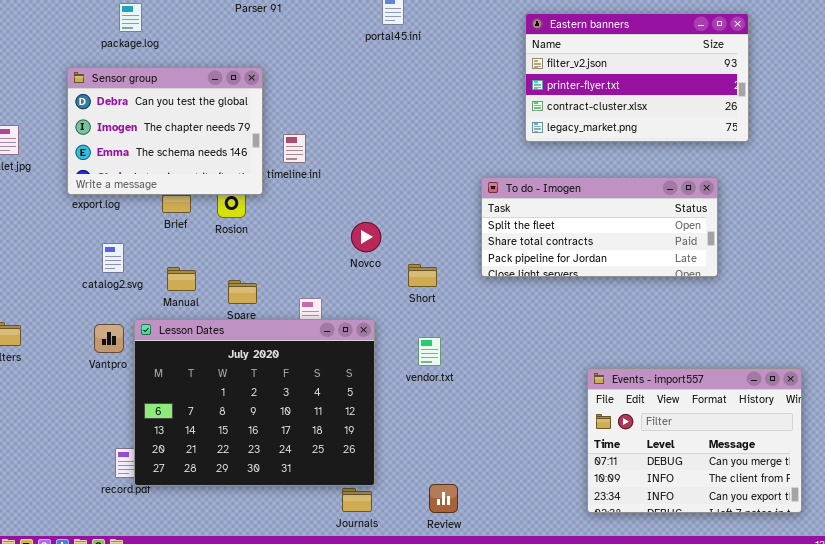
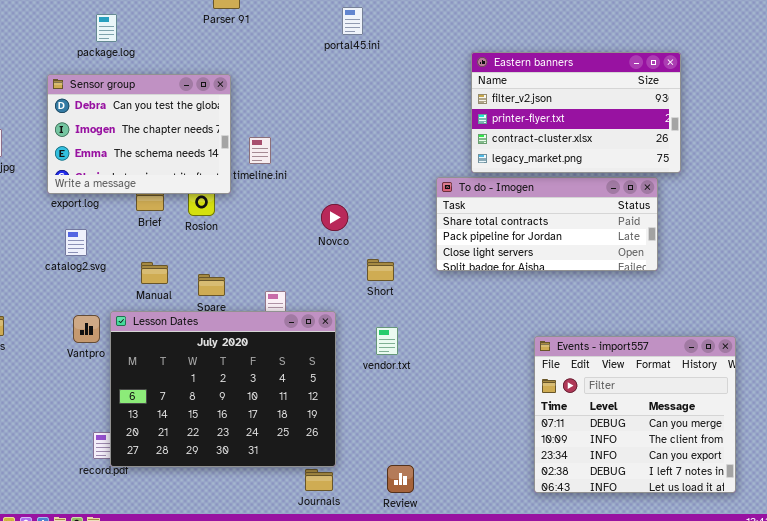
Eastern banners: [525,13,749,142] -> [471,52,681,173], moved
To do - Imogen: [481,177,718,277] -> [436,177,658,271], scrolled down 1 row
Novco: [351,222,381,252] -> [321,204,348,231], moved
catalog2.svg: [102,243,124,273] -> [65,229,87,256], moved
Events - import557: [587,368,802,513] -> [534,336,736,493], resized

